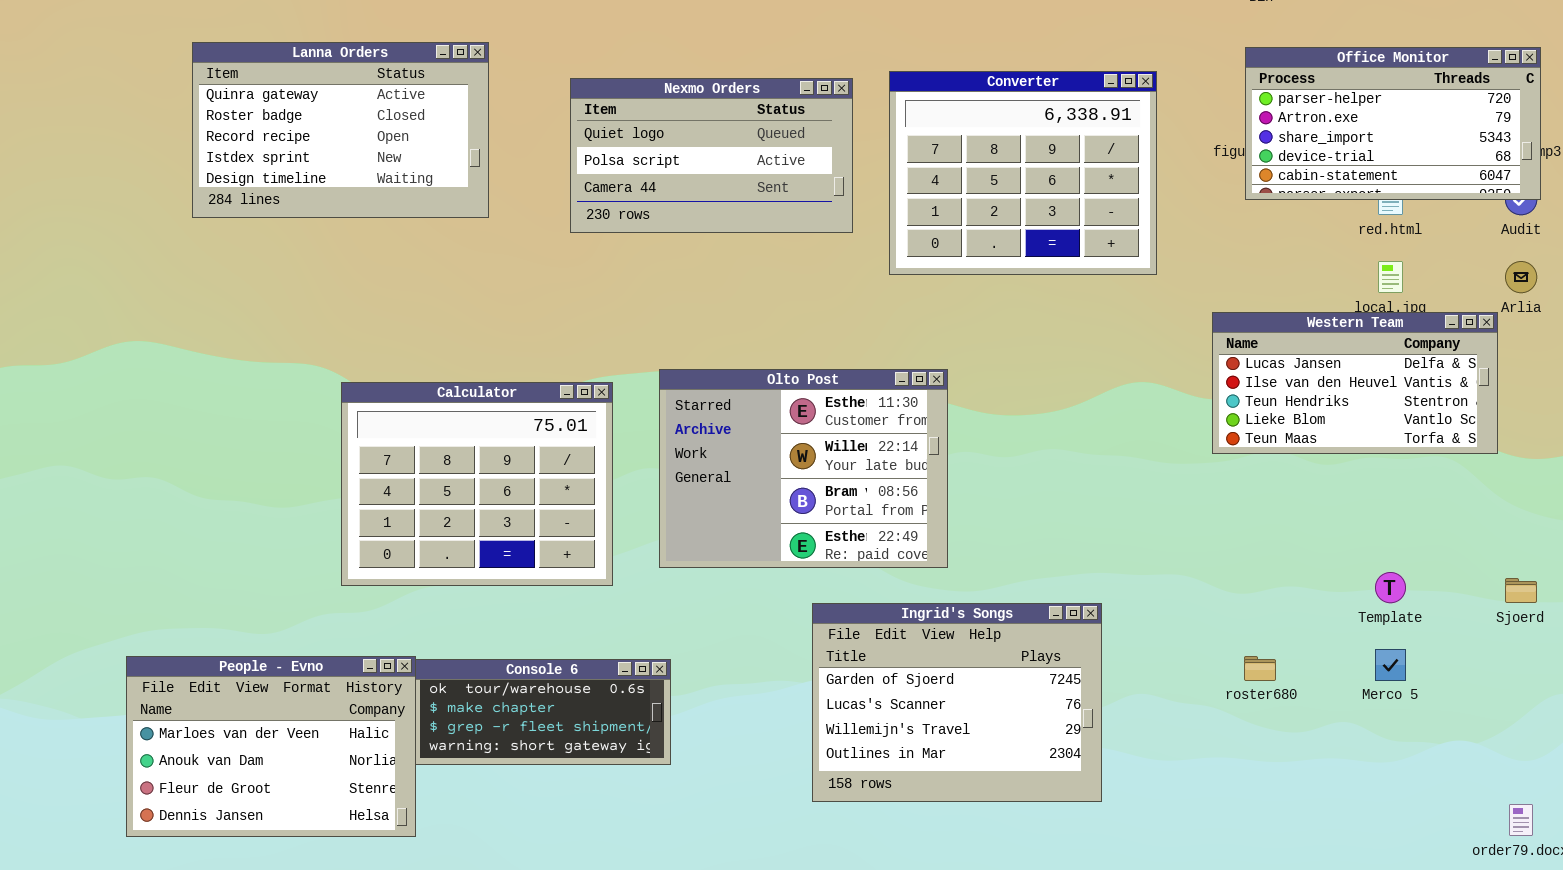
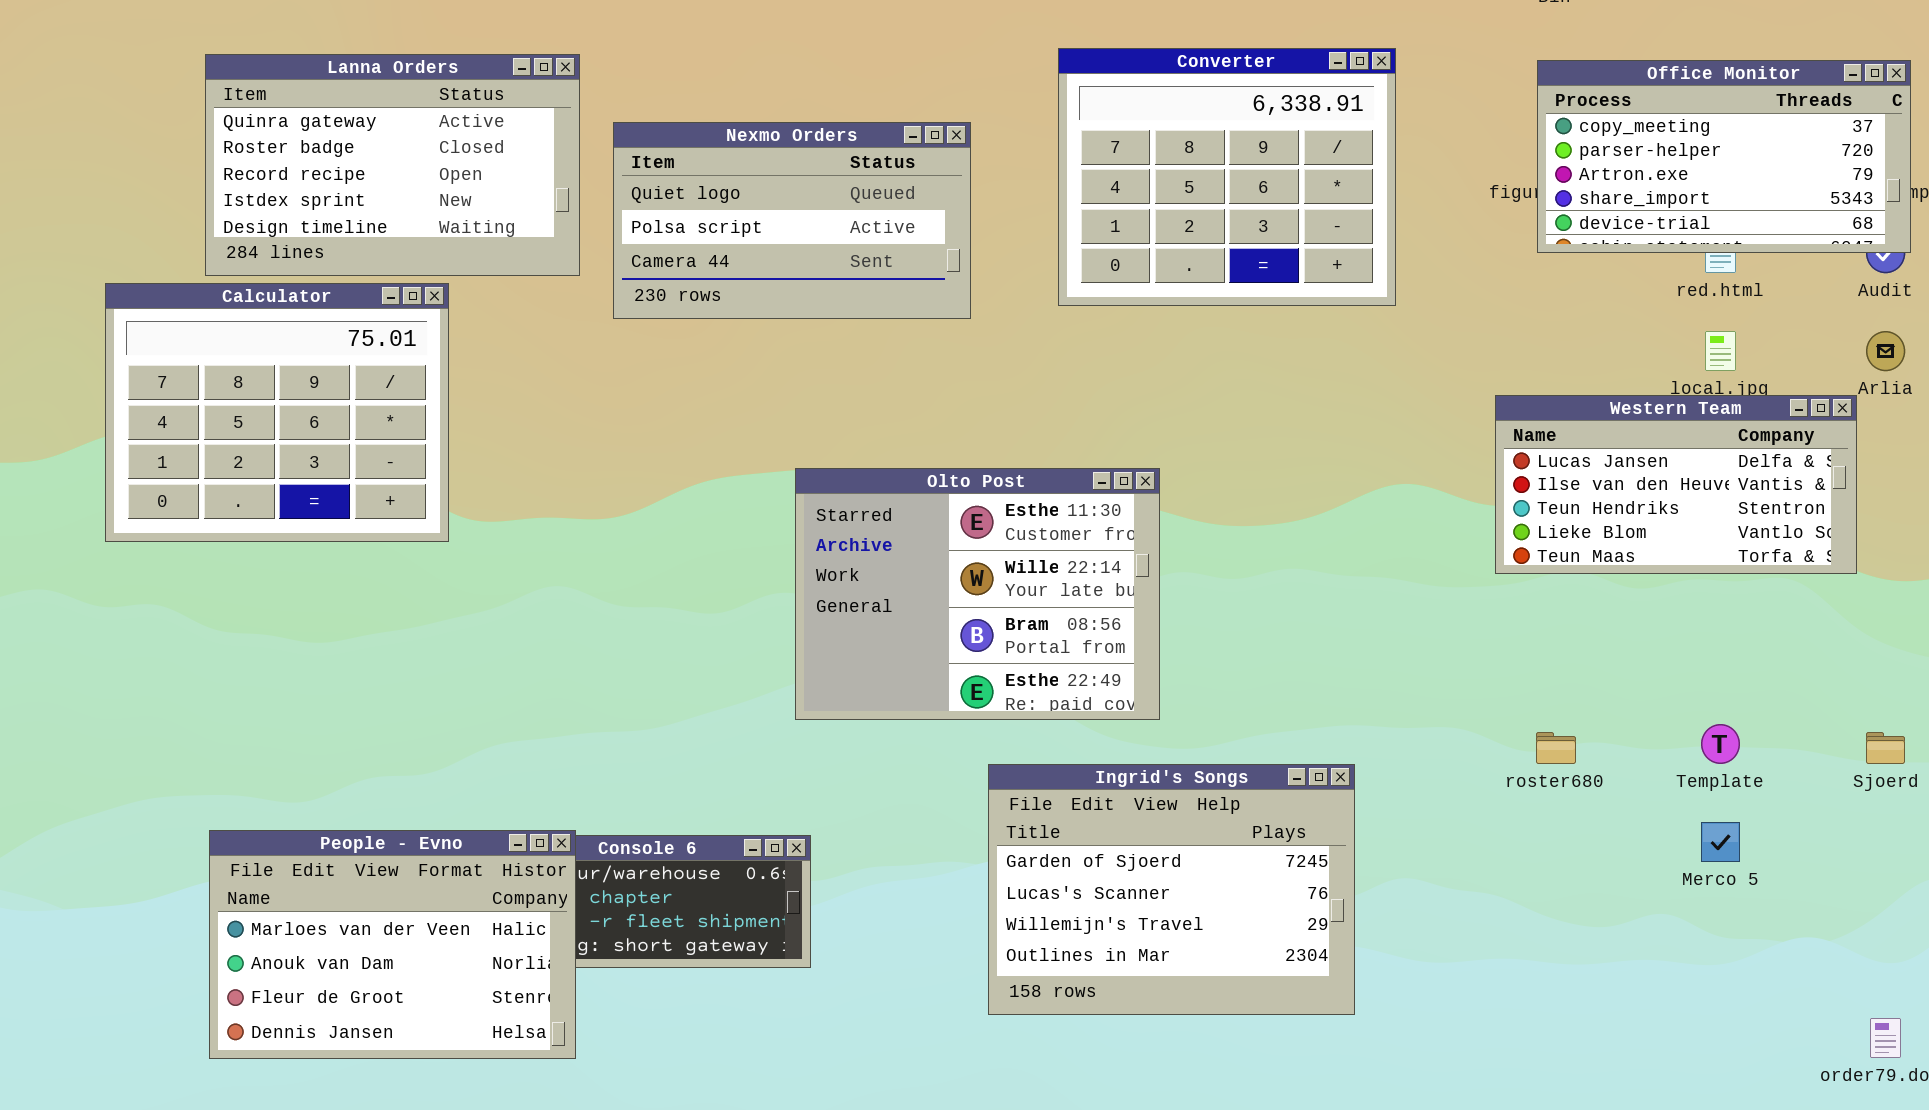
Office Monitor: [1245,47,1541,200] -> [1537,60,1911,253], scrolled up 1 row
Converter: [889,71,1157,275] -> [1058,48,1396,306], moved
Nexmo Orders: [570,78,853,233] -> [613,122,971,319], moved
Calculator: [341,382,613,586] -> [105,283,449,542], moved
People - Evno: [126,656,416,837] -> [209,830,576,1059], moved
roster680: [1244,656,1276,681] -> [1536,732,1576,764], moved

